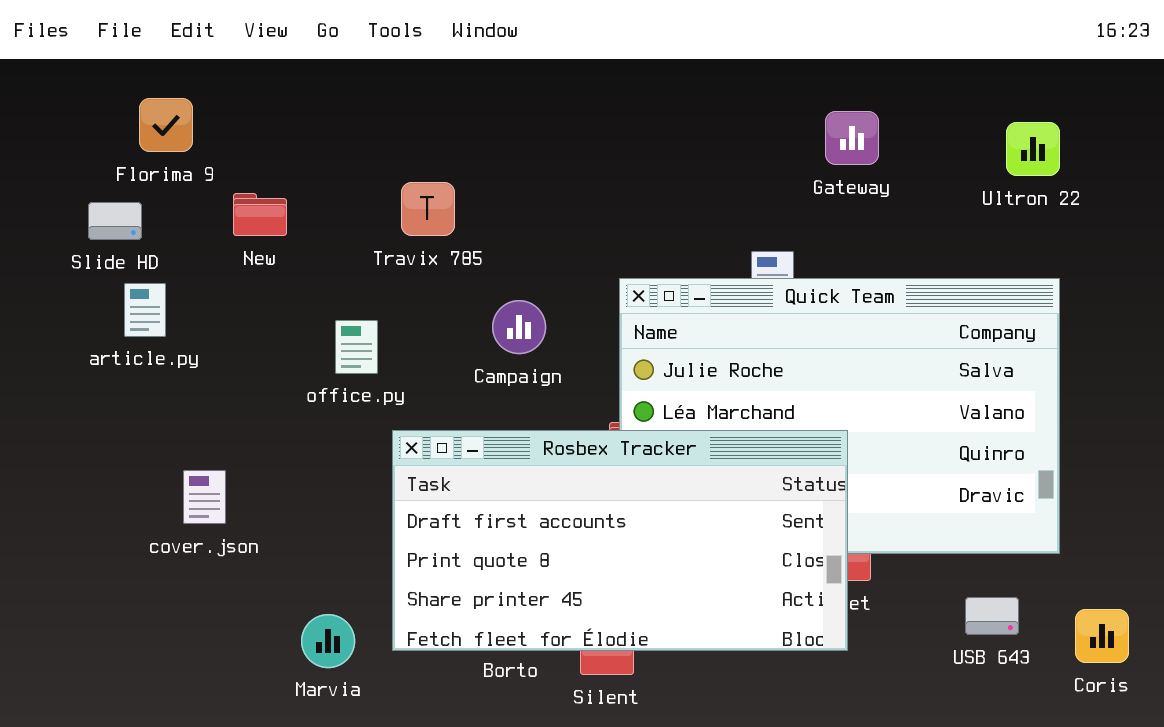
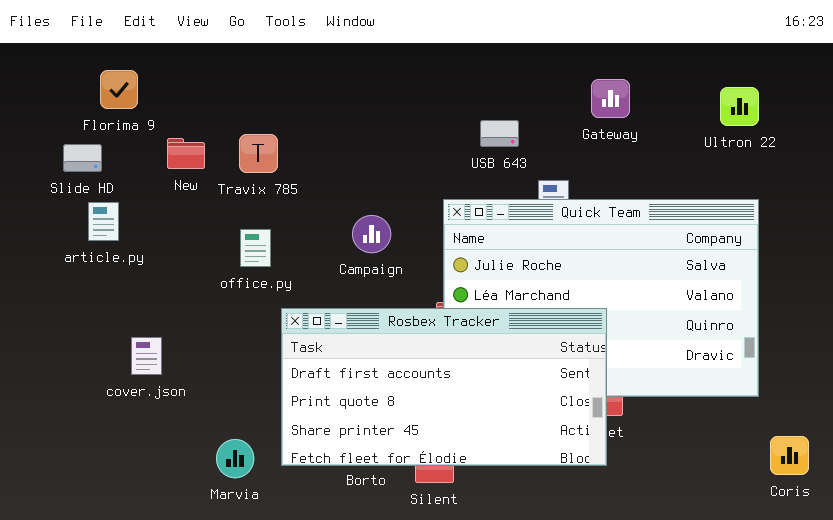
Travix 785: [401,182,455,236] -> [239,134,278,173], moved
USB 643: [965,597,1019,635] -> [480,120,519,147], moved

